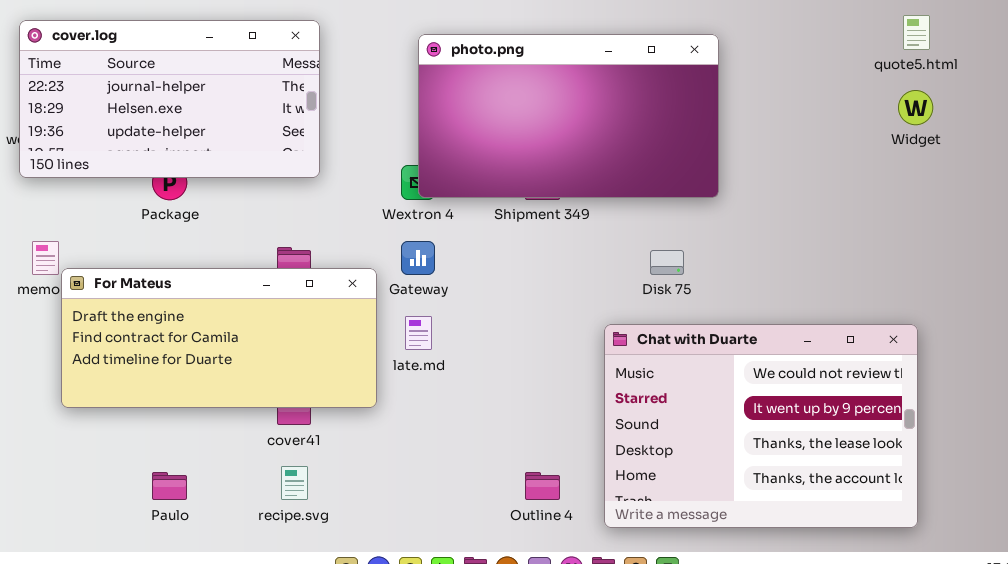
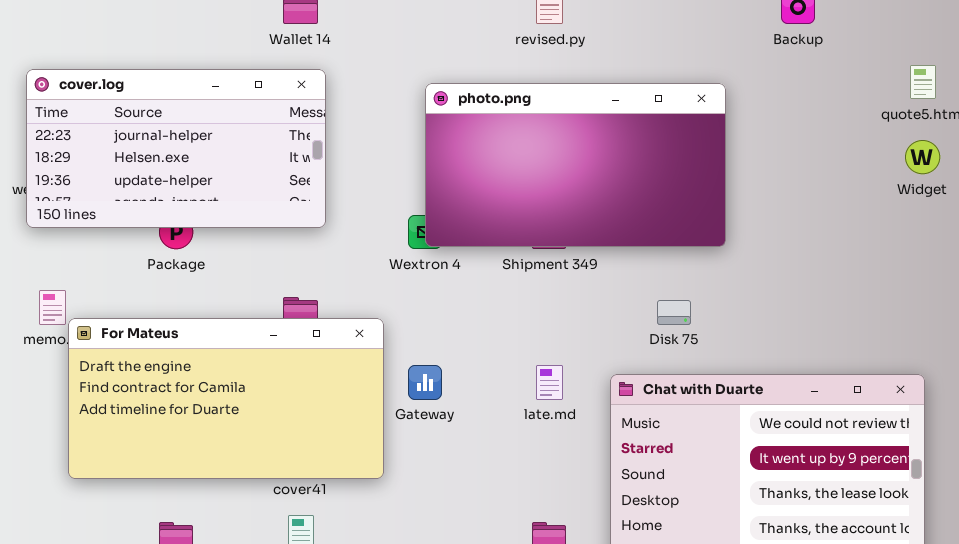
Gateway: [401,241,435,275] -> [408,365,442,400], moved
For Mateus: [61,268,377,408] -> [68,318,384,479], resized
late.md: [405,316,432,350] -> [536,365,563,400], moved

